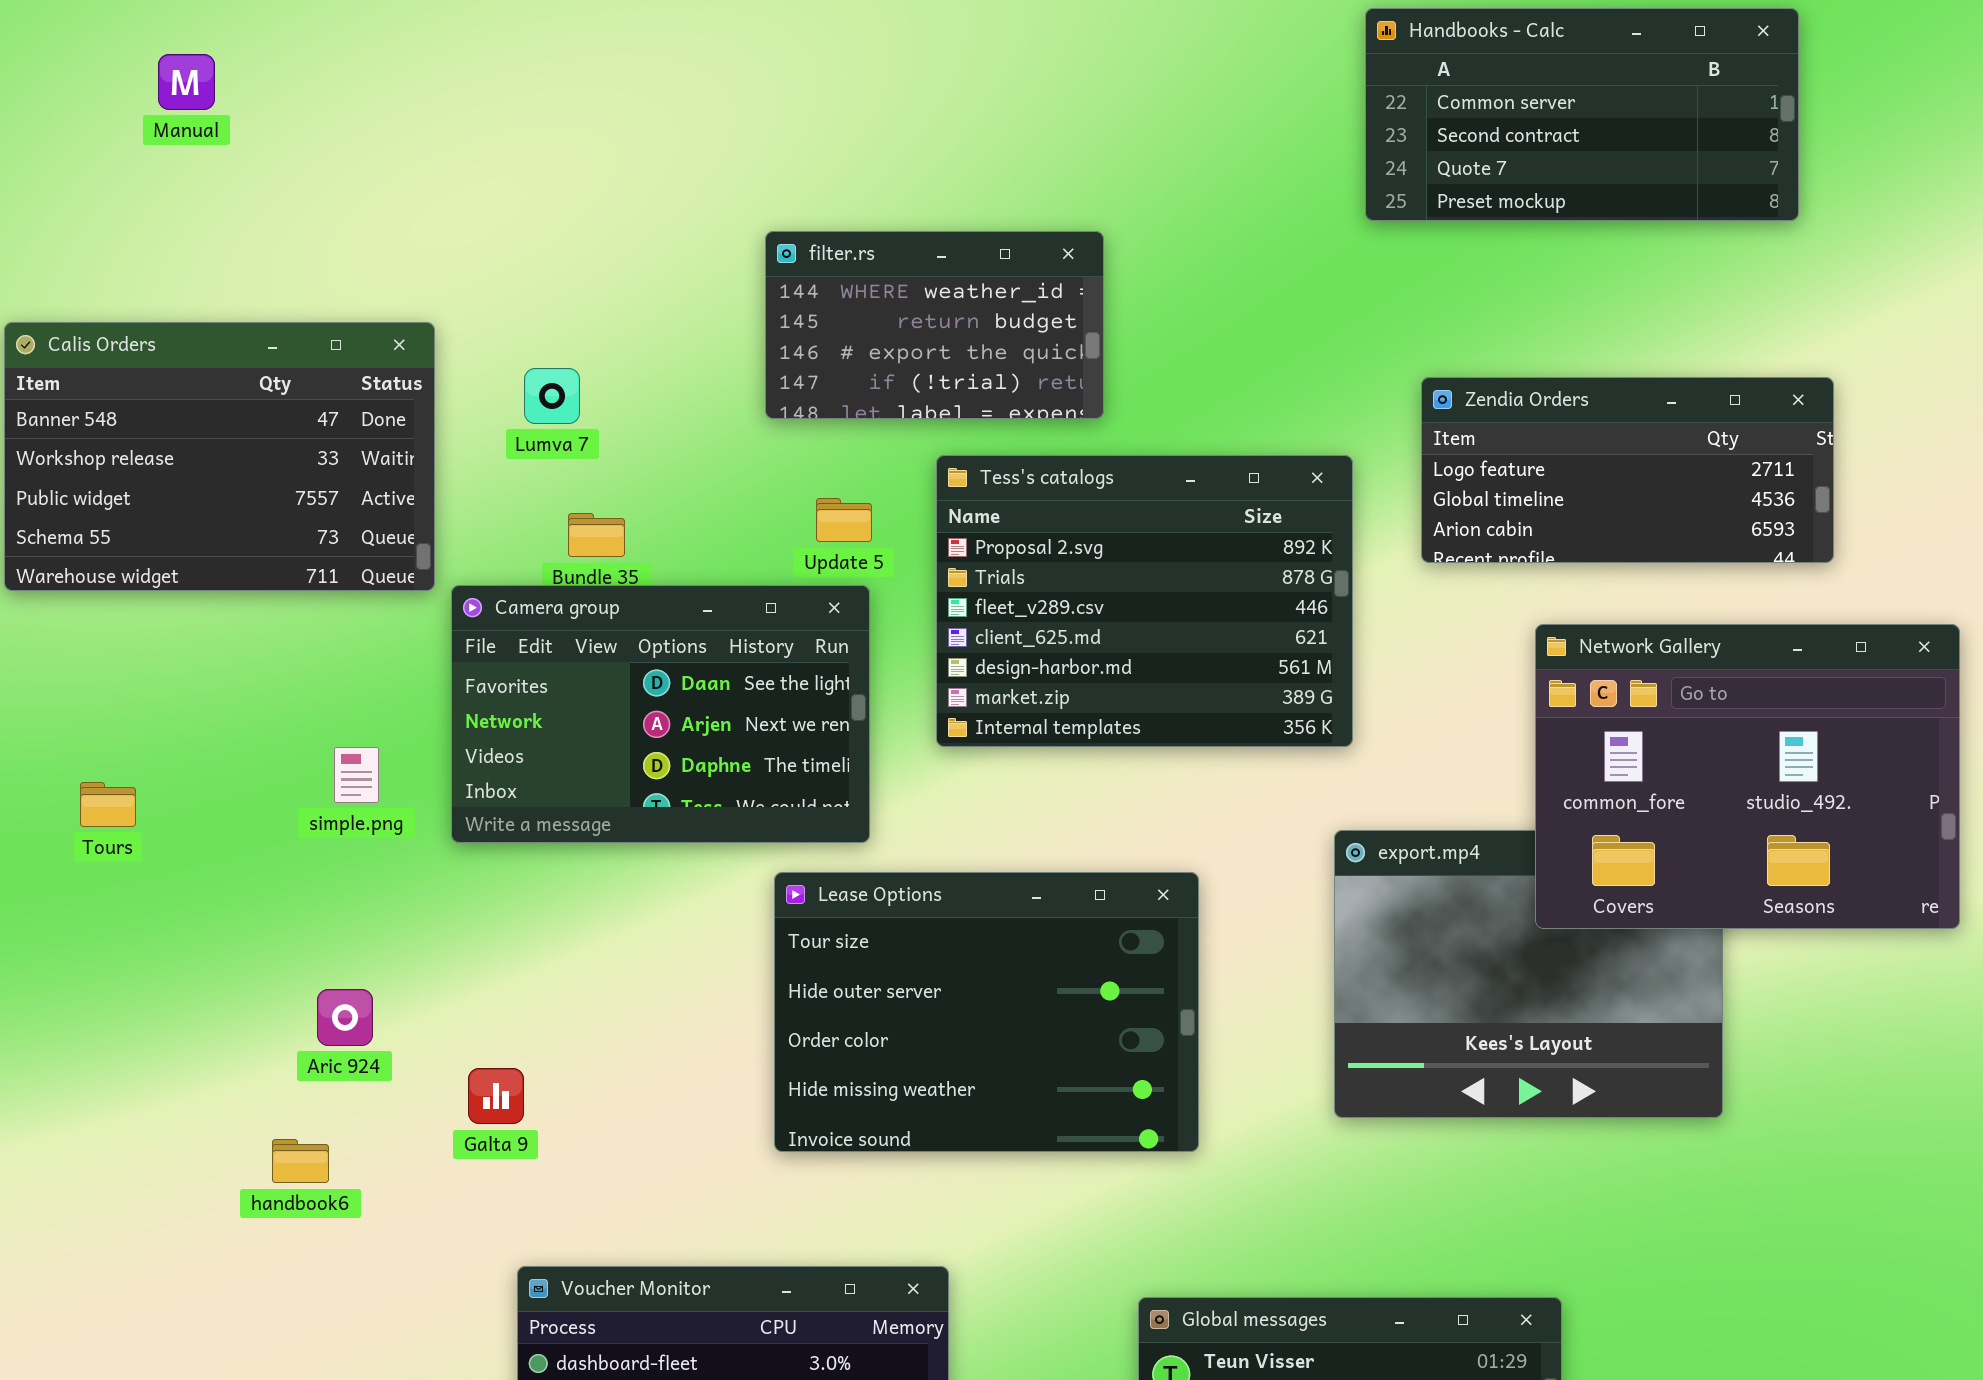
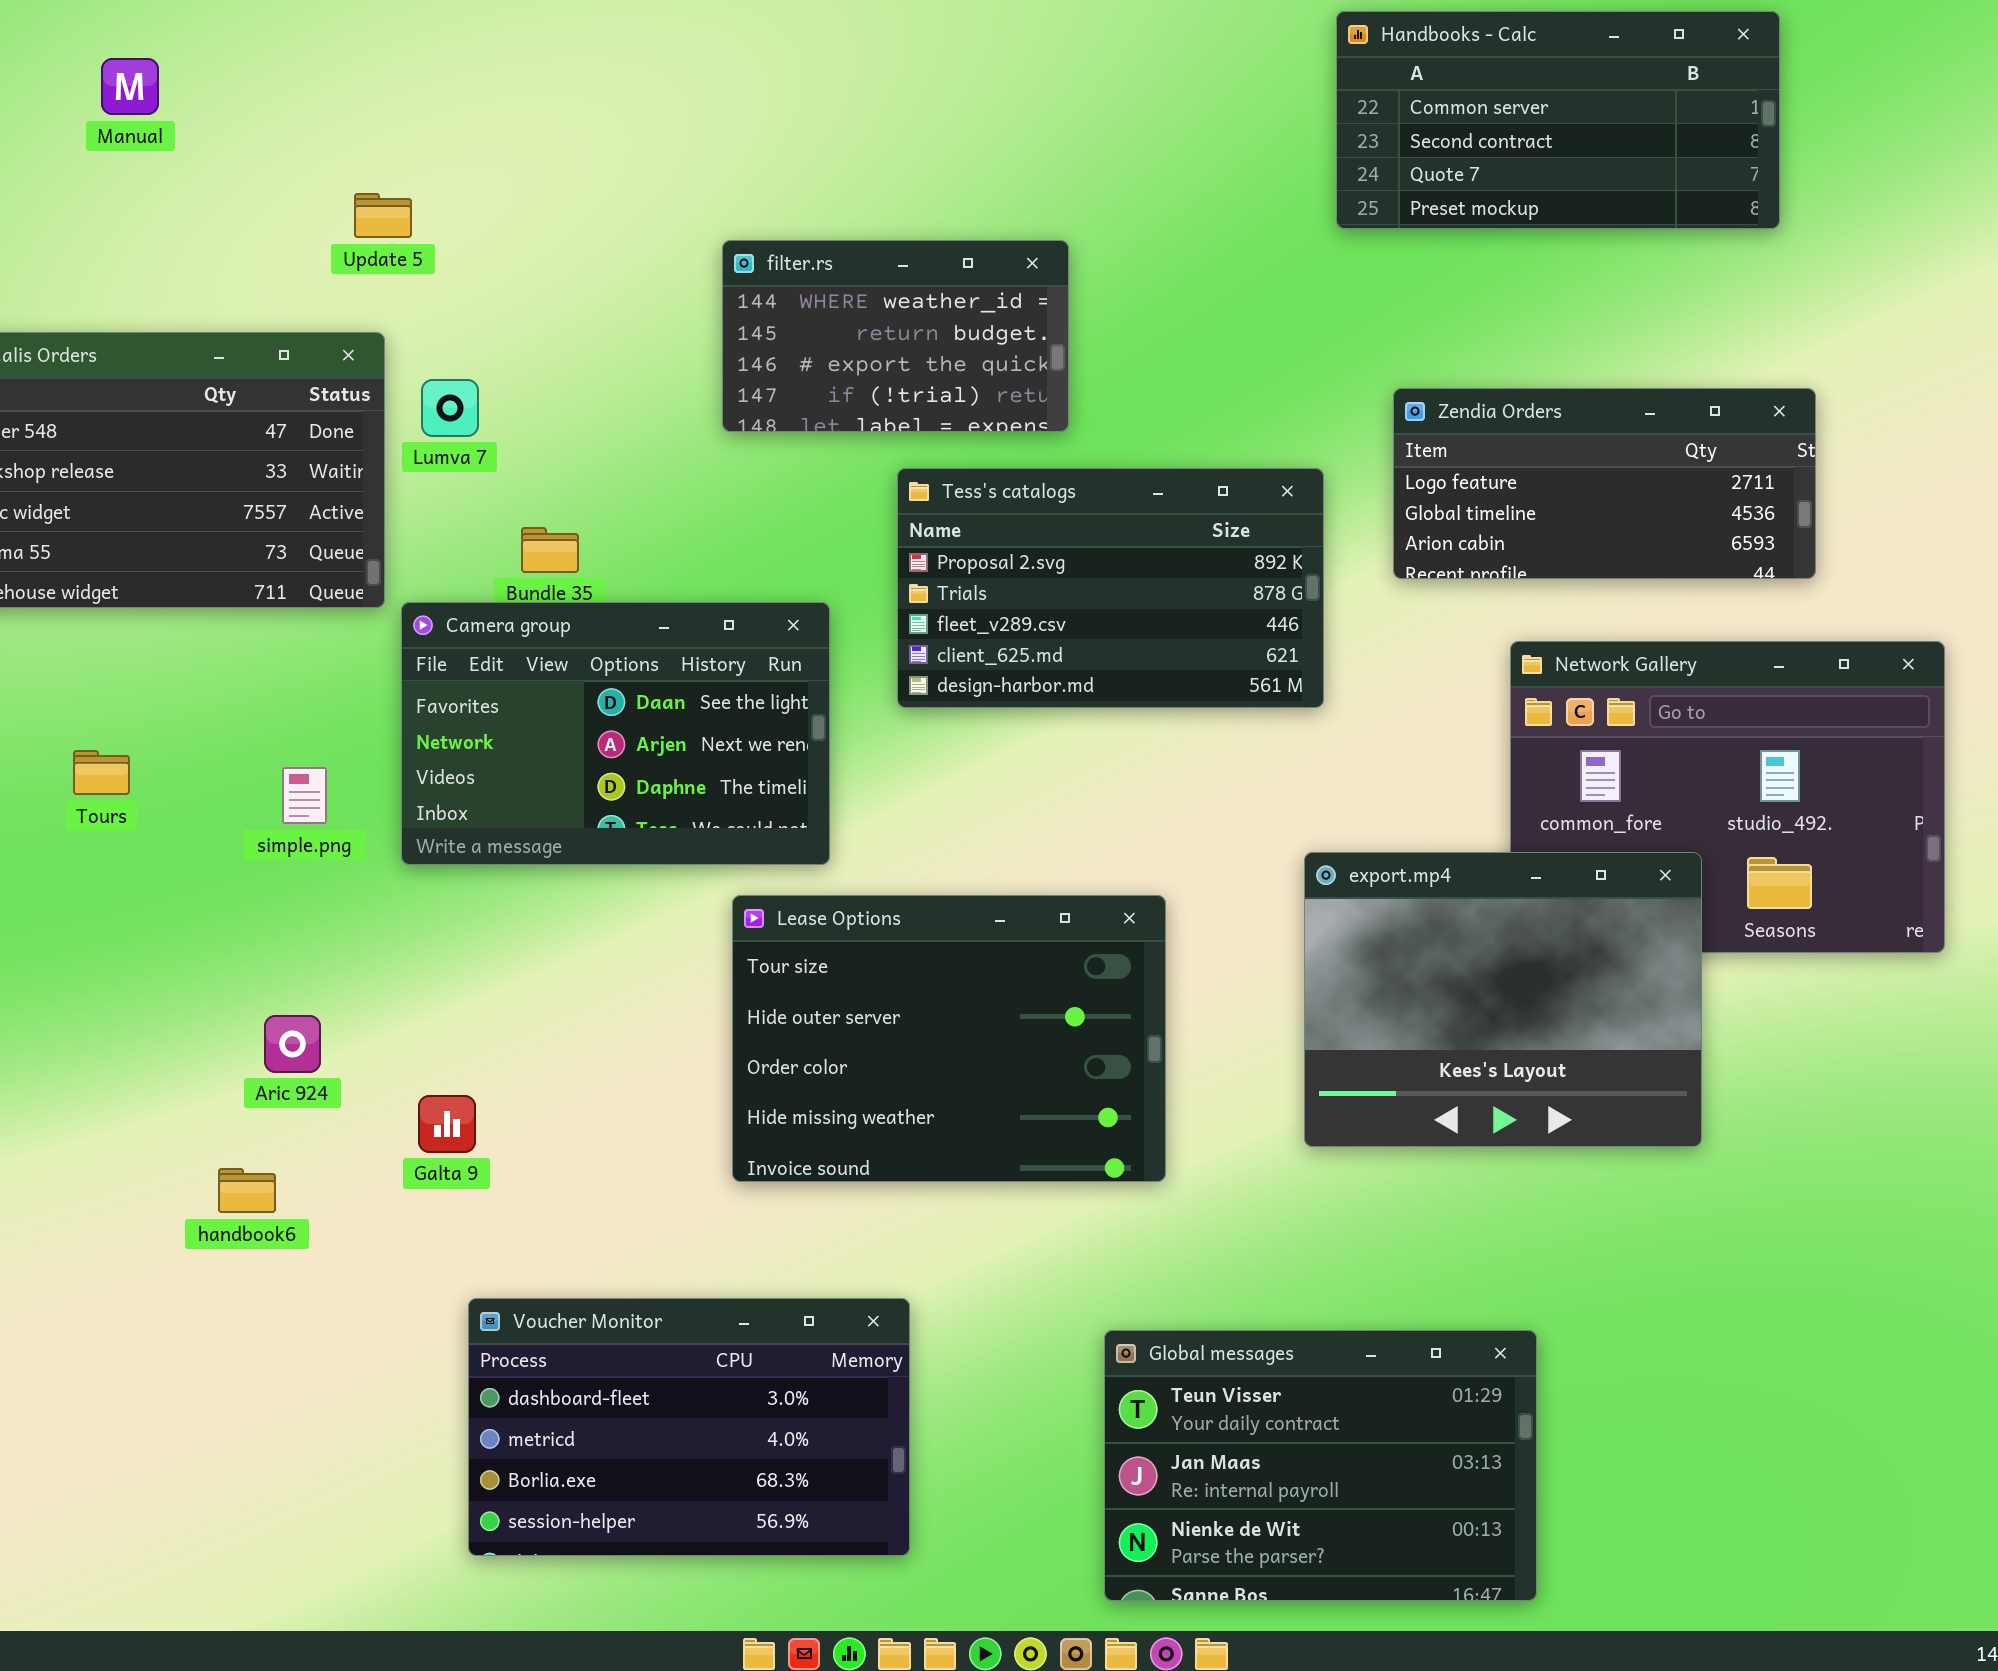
Lumva 7: [524,368,580,424] -> [421,379,479,437], moved
Tess's catalogs: [936,455,1353,747] -> [897,468,1324,708], resized
Update 5: [816,498,872,542] -> [354,193,412,238], moved
Tours: [80,782,136,827] -> [73,750,130,795], moved
export.mp4: [1334,830,1723,1118] -> [1304,852,1702,1147], raised

